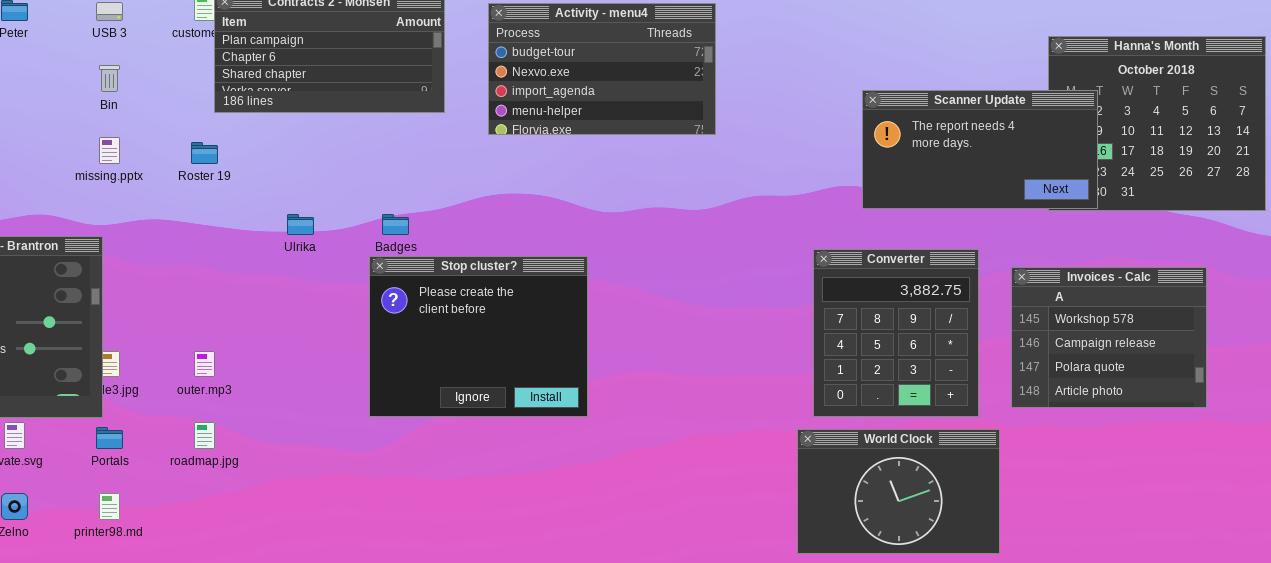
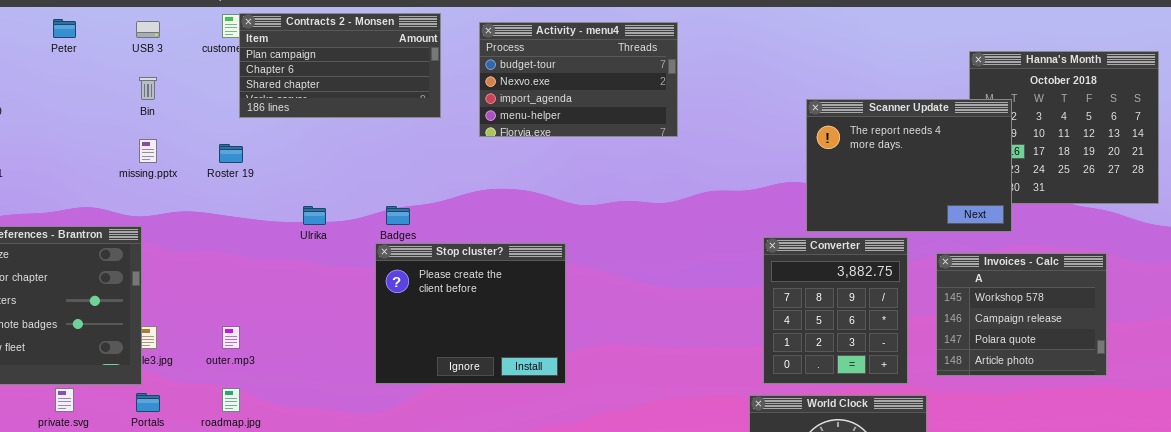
Scanner Update: [862,90,1098,209] -> [806,99,1012,232], resized

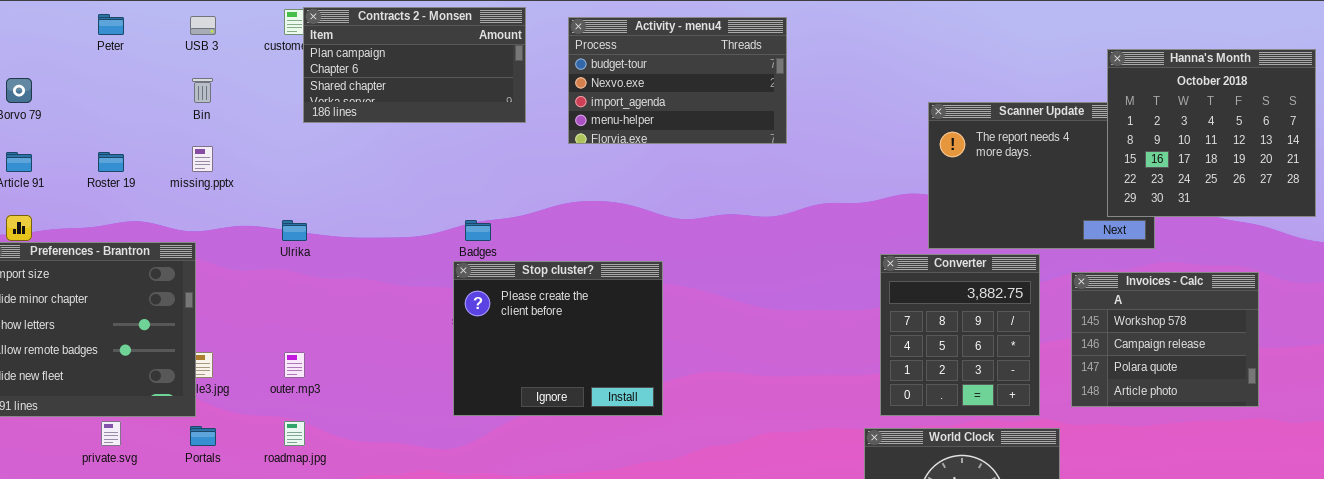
Hanna's Month: [969,51,1159,204] -> [1107,49,1316,217], raised
Roster 19: [219,144,243,163] -> [98,152,124,172], moved
Ulrika: [303,206,326,225] -> [282,220,307,241], moved

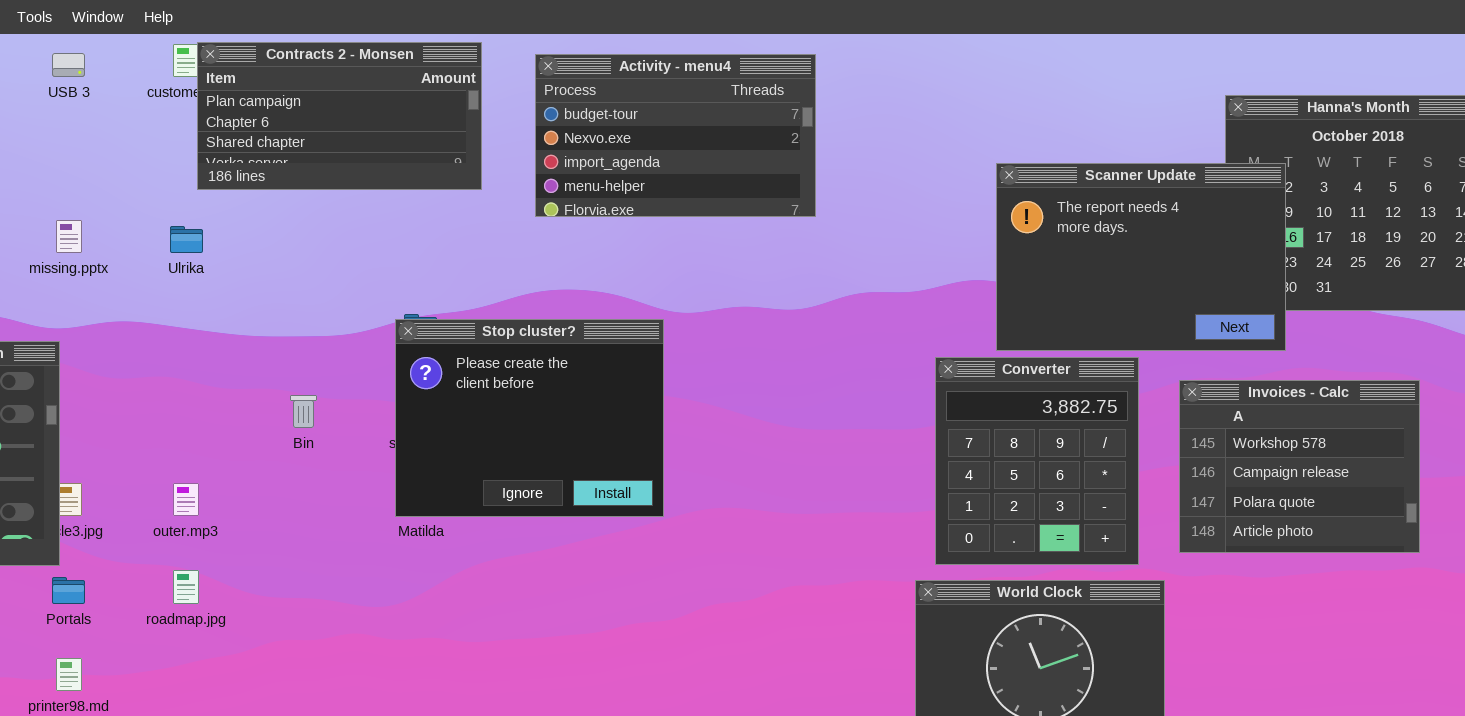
Bin: [192,78,213,103] -> [290,395,317,428], moved
Scanner Update: [928,102,1155,249] -> [996,163,1286,351], raised
Ulrika: [282,220,307,241] -> [170,226,203,253], moved
Stop cluster?: [453,261,663,416] -> [395,319,664,517], moved

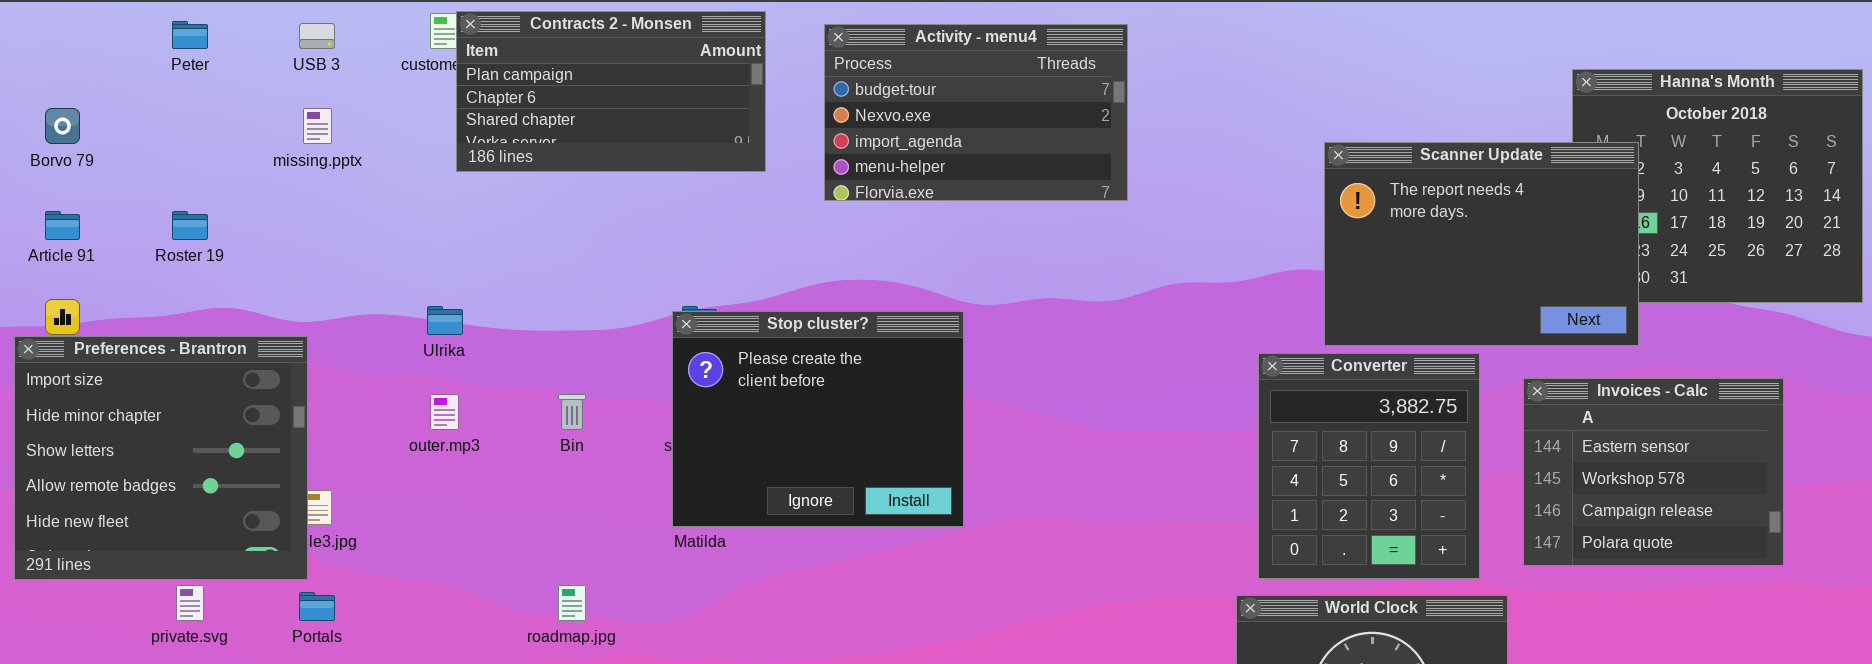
missing.pptx: [56,220,82,253] -> [303,108,332,144], moved
Ulrika: [170,226,203,253] -> [427,306,463,335], moved
Invoices - Calc: [1179,380,1420,553] -> [1523,378,1784,566], scrolled up 1 row
outer.mp3: [173,483,199,516] -> [430,394,459,430], moved
roadmap.jpg: [173,570,199,604] -> [558,585,586,621], moved

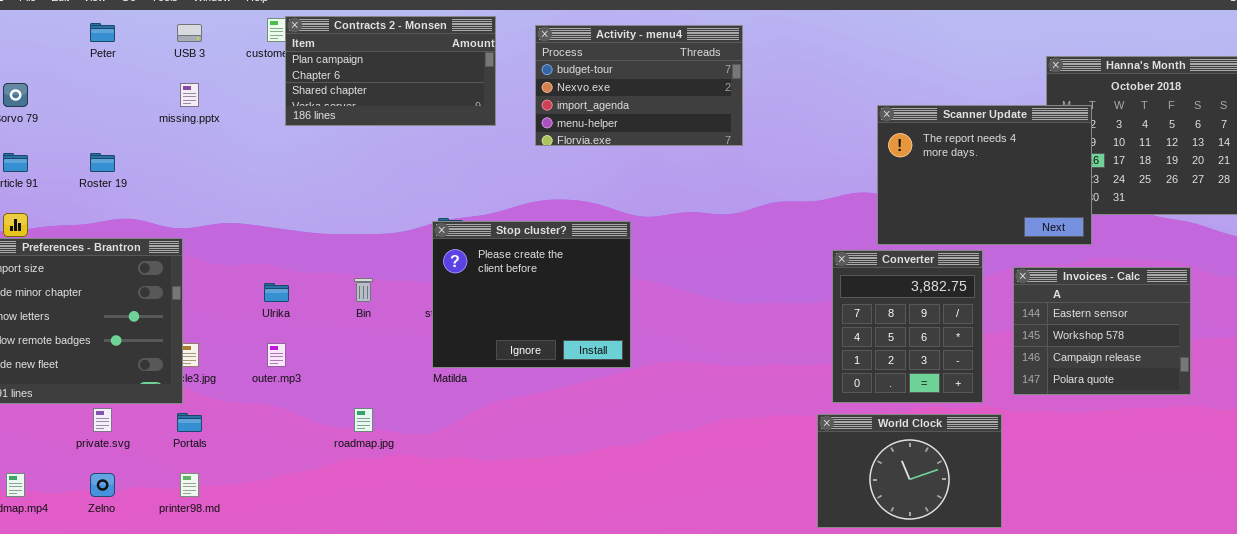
Ulrika: [427,306,463,335] -> [264,283,289,302], moved
outer.mp3: [430,394,459,430] -> [267,343,286,367], moved

